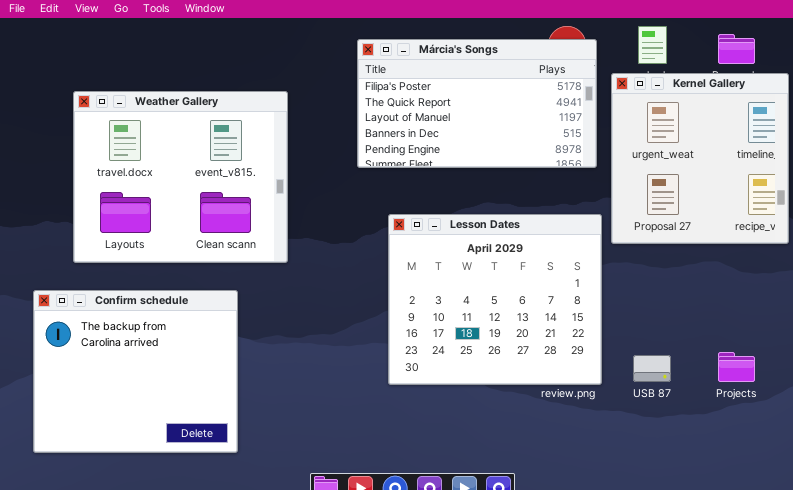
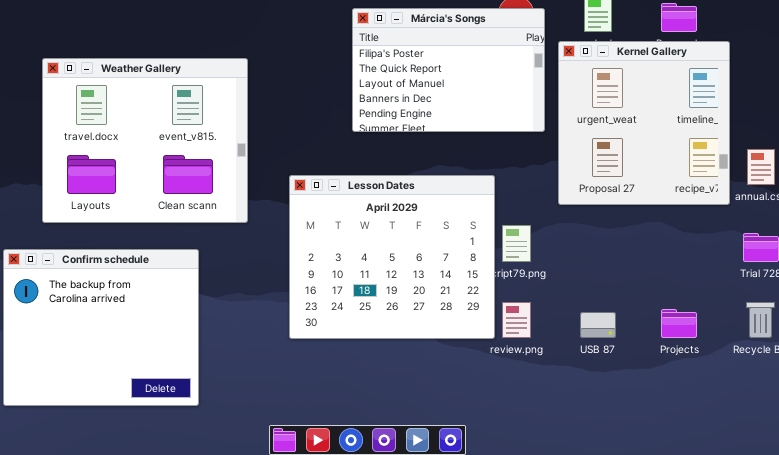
Márcia's Songs: [357,39,597,168] -> [352,8,545,132], resized
Lesson Dates: [388,214,602,385] -> [289,175,495,339], moved

